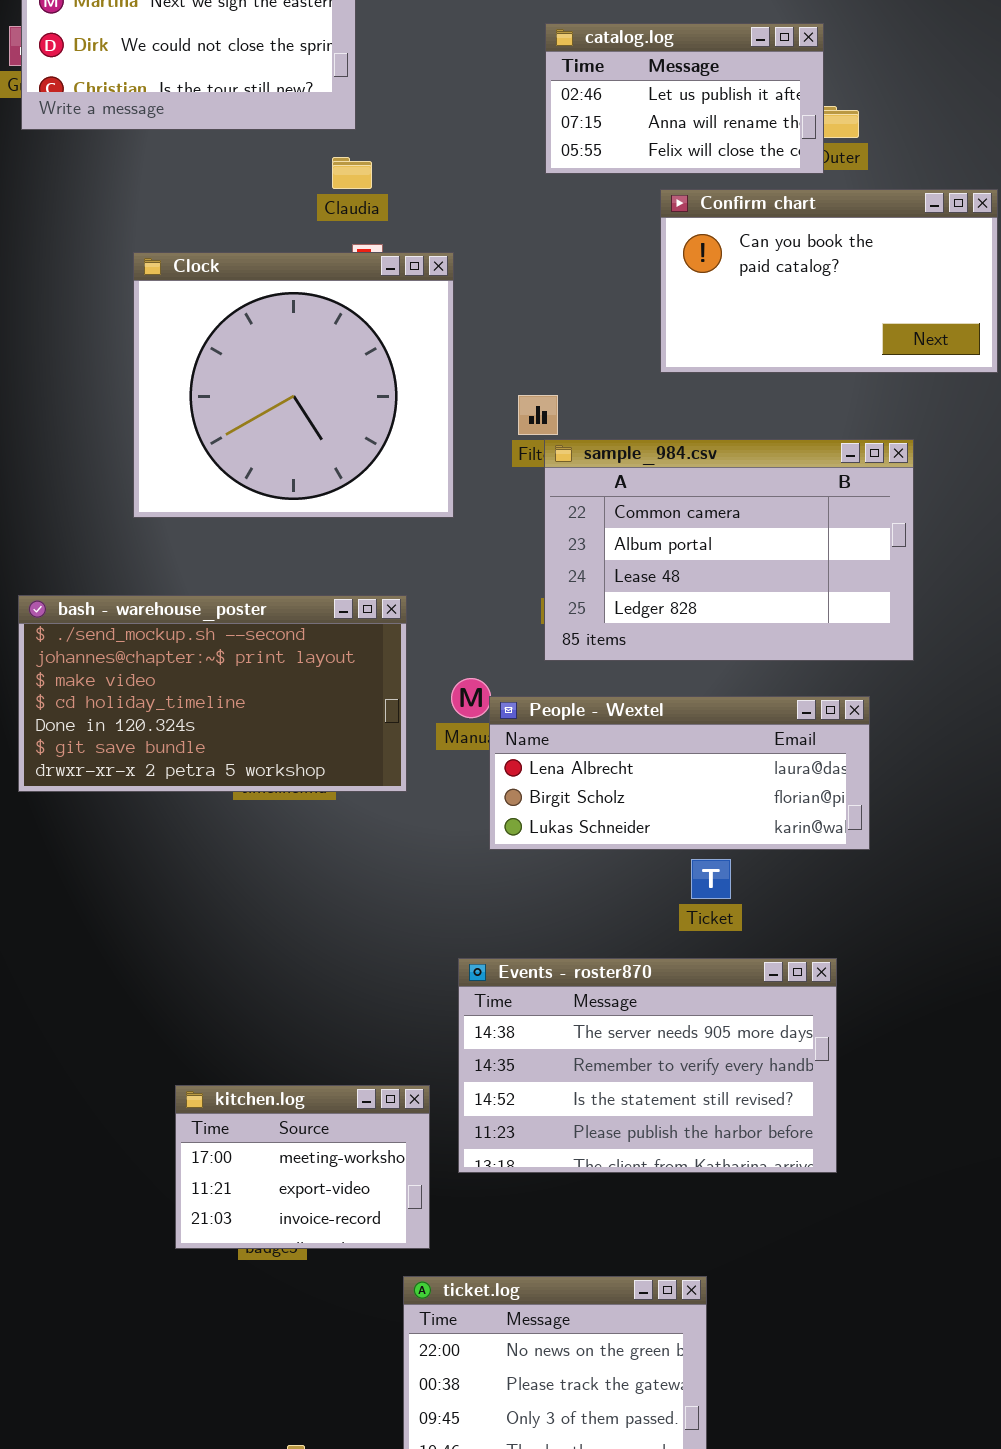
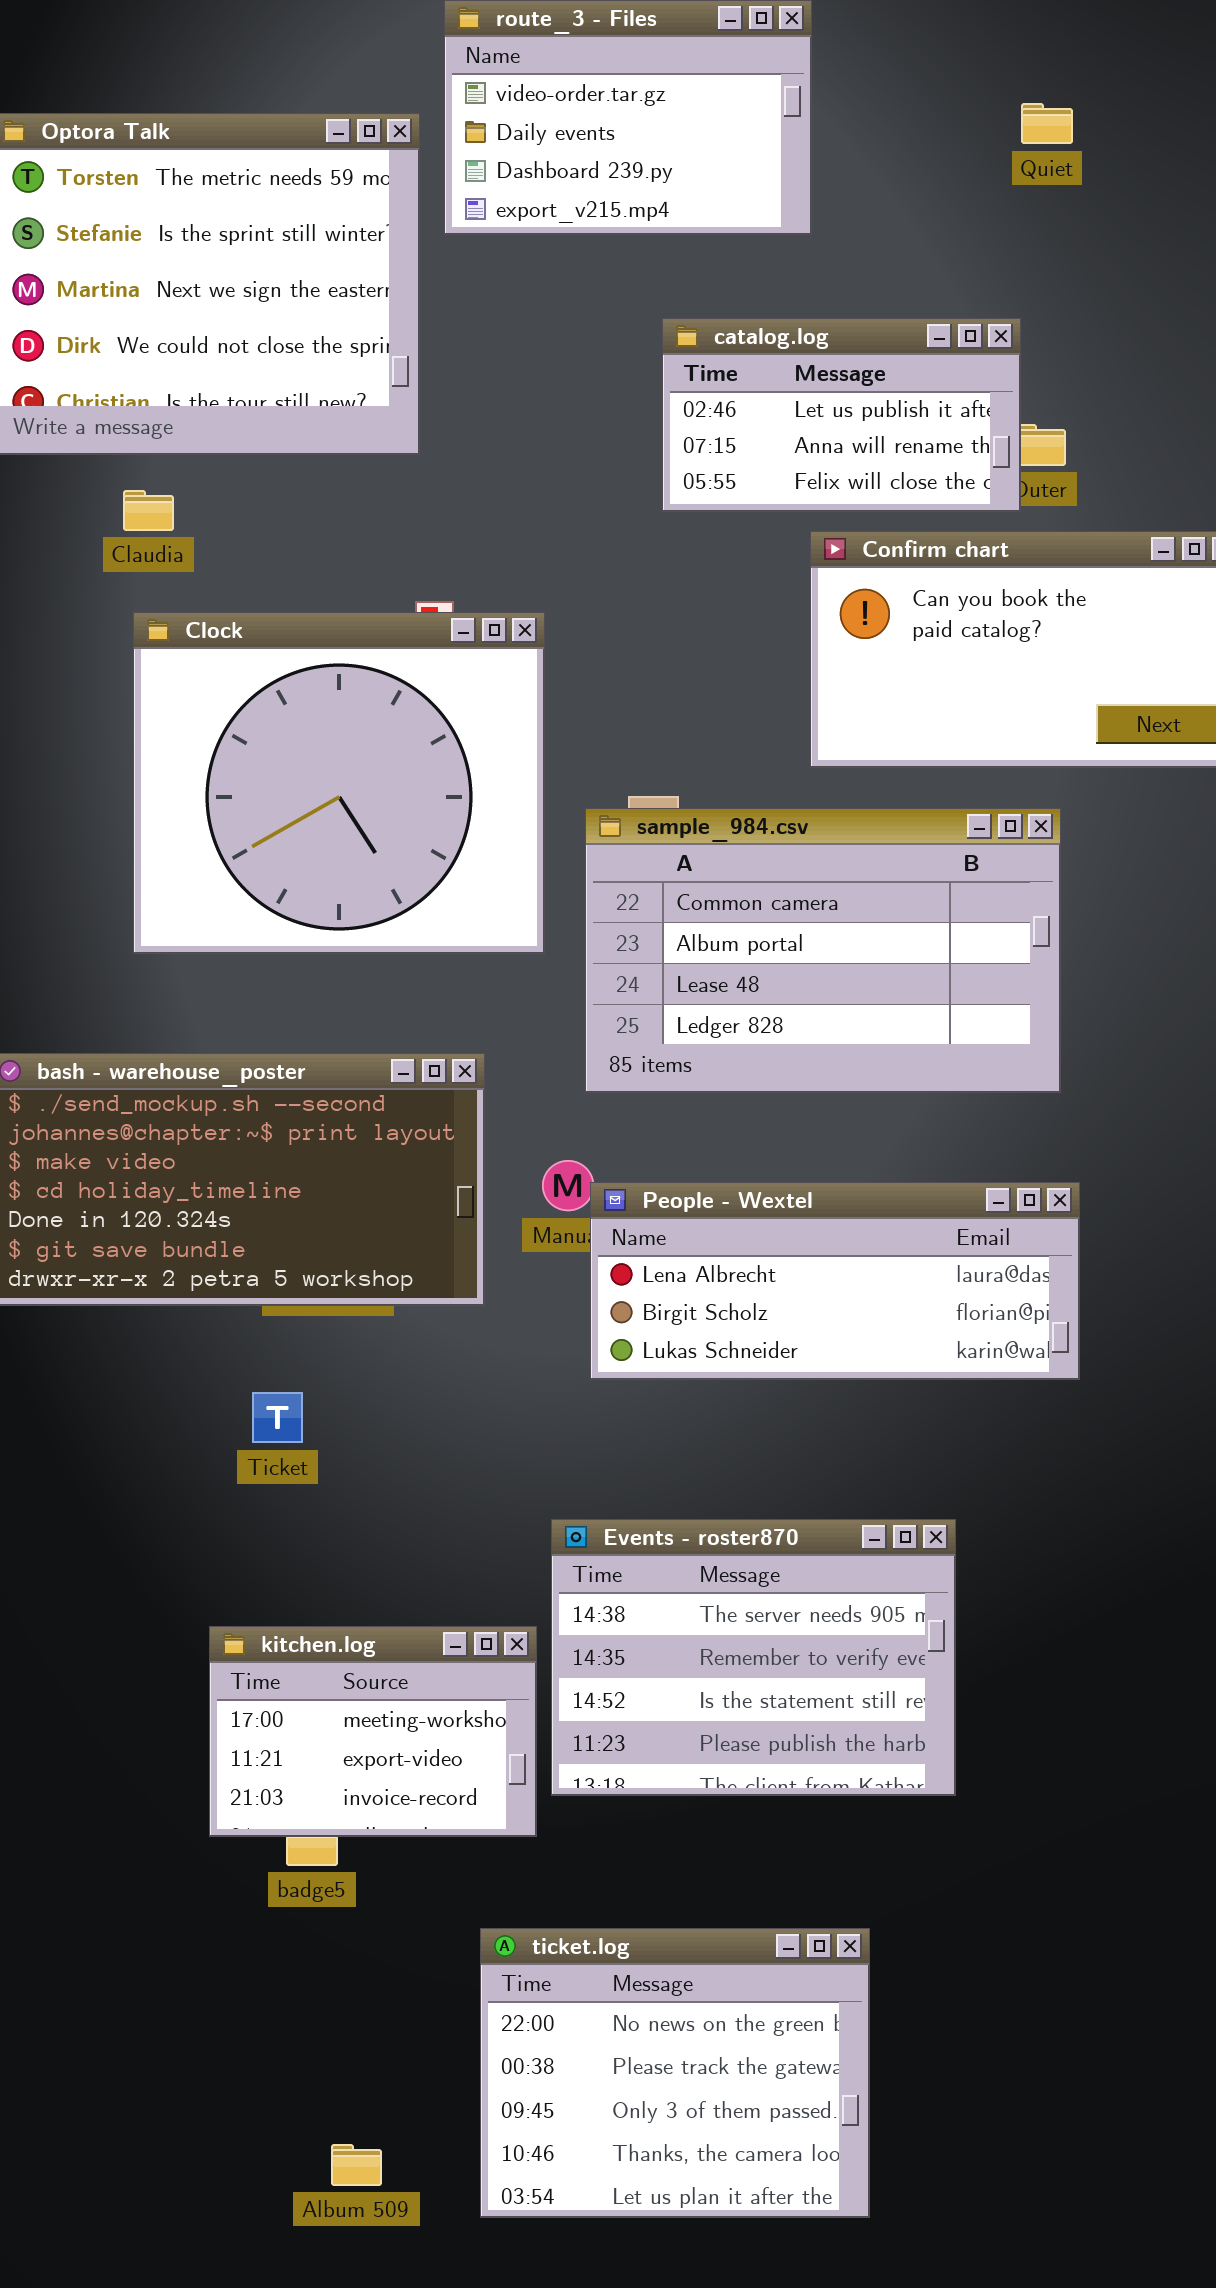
Claudia: [332,157,372,189] -> [123,490,174,531], moved
sample_984.csv: [544,439,914,661] -> [585,808,1061,1093], moved
Ticket: [691,859,731,899] -> [252,1392,303,1443], moved
Events - roster870: [458,958,837,1173] -> [551,1519,956,1796], resized
kitchen.log: [175,1085,430,1249] -> [209,1626,537,1837], moved

